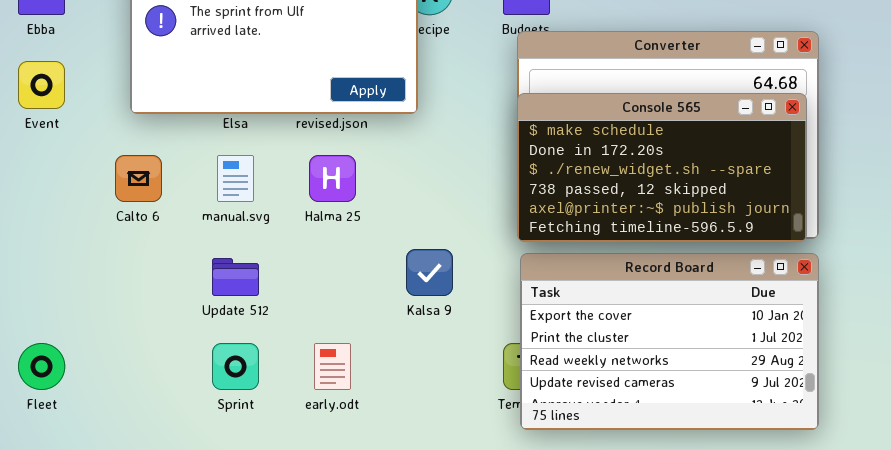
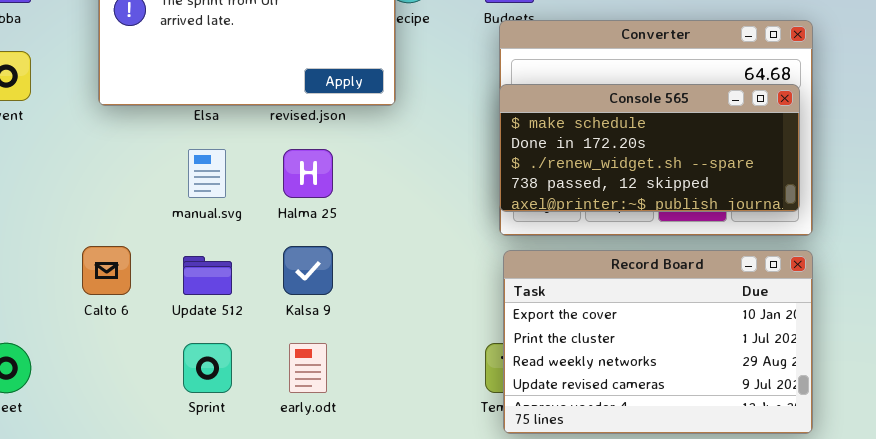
Console 565: [517,93,807,242] -> [499,84,800,212], resized
Calto 6: [115,155,162,202] -> [82,246,131,295], moved
Kalsa 9: [406,249,453,296] -> [283,246,333,295], moved

